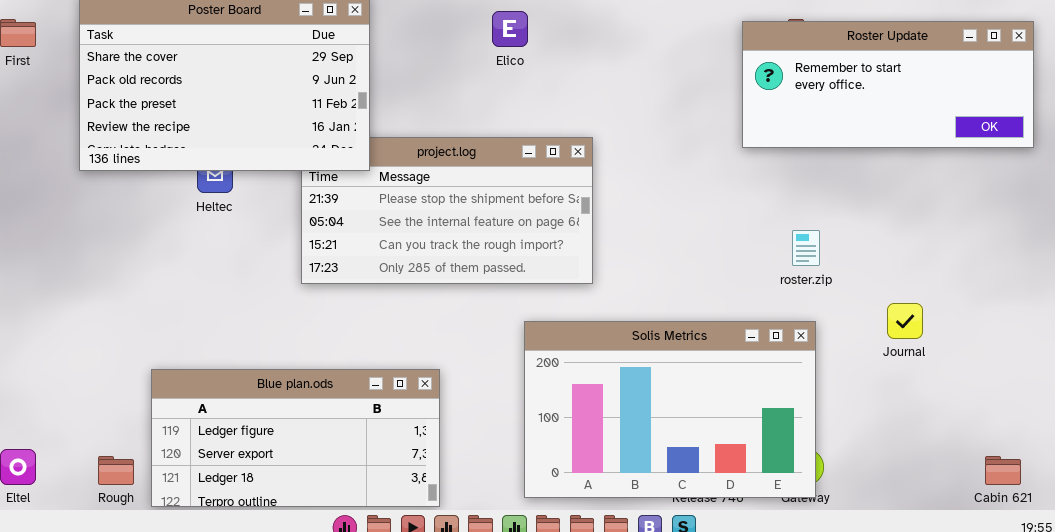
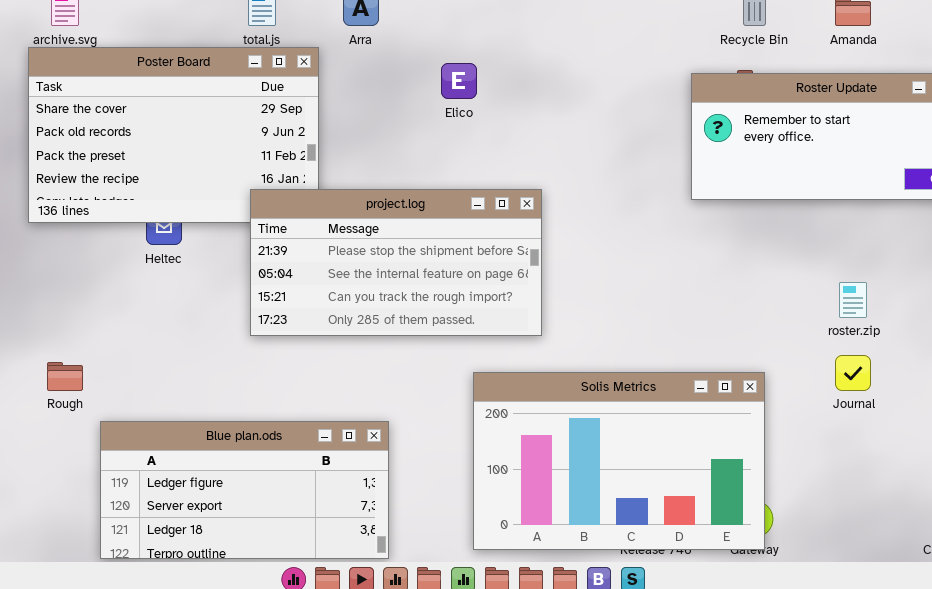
project.log: [301,137,593,284] -> [250,189,542,336], raised
roster.zip: [792,230,820,266] -> [839,282,867,318], moved
Rough: [98,456,134,485] -> [47,362,83,391], moved

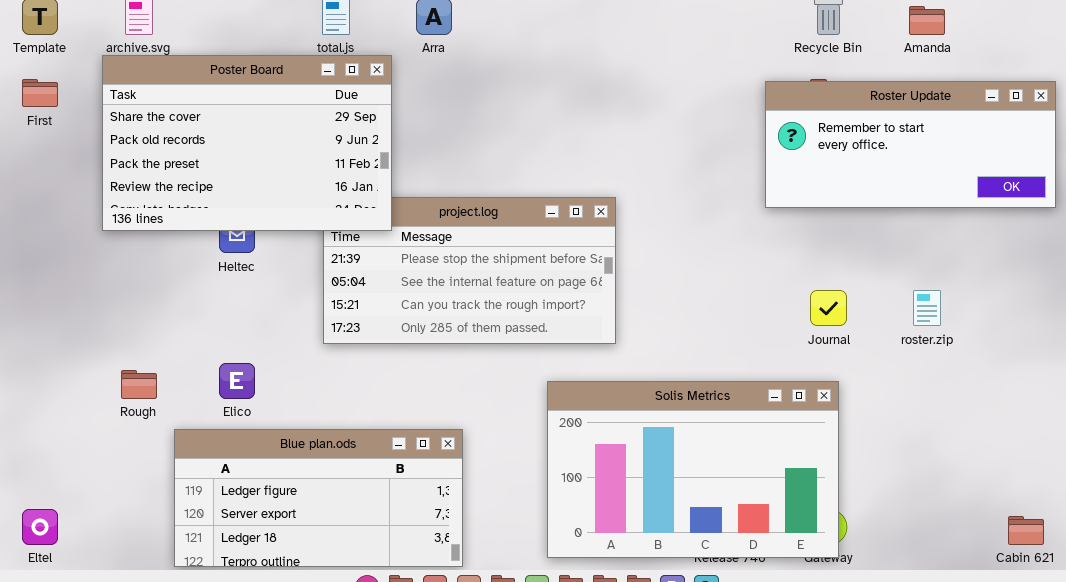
Poster Board: [28,47,319,223] -> [102,55,392,231], raised
Elico: [441,63,477,99] -> [219,363,255,399], moved
Journal: [835,355,871,391] -> [810,290,847,326], moved

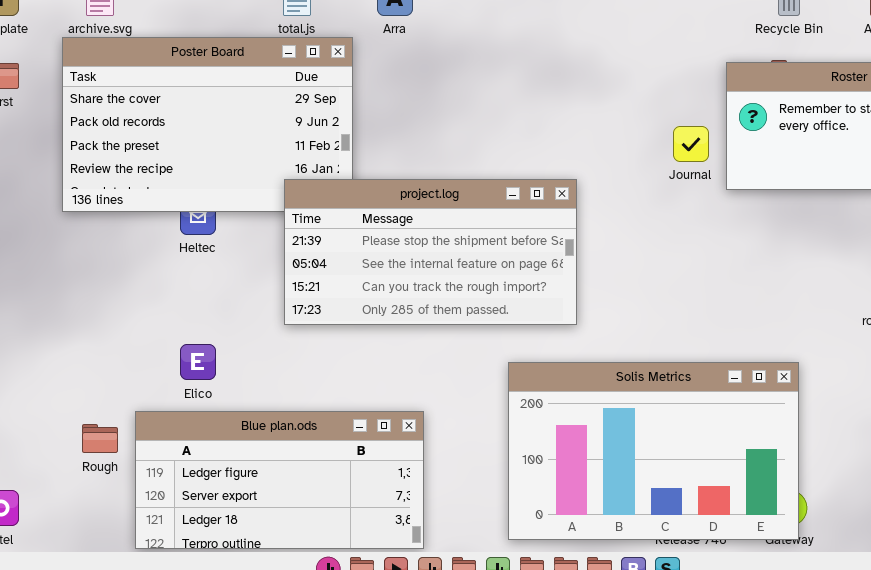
project.log: [323,197,616,344] -> [284,179,577,325], raised
Journal: [810,290,847,326] -> [673,126,709,162], moved
Rough: [121,370,157,399] -> [82,424,118,453], moved

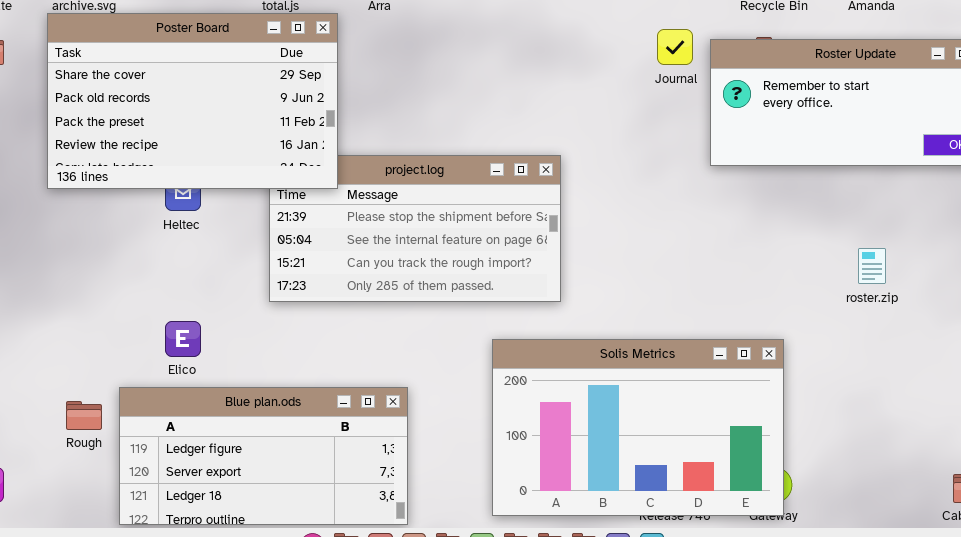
Poster Board: [62,37,353,212] -> [47,13,338,189], raised
Journal: [673,126,709,162] -> [657,29,693,65], moved

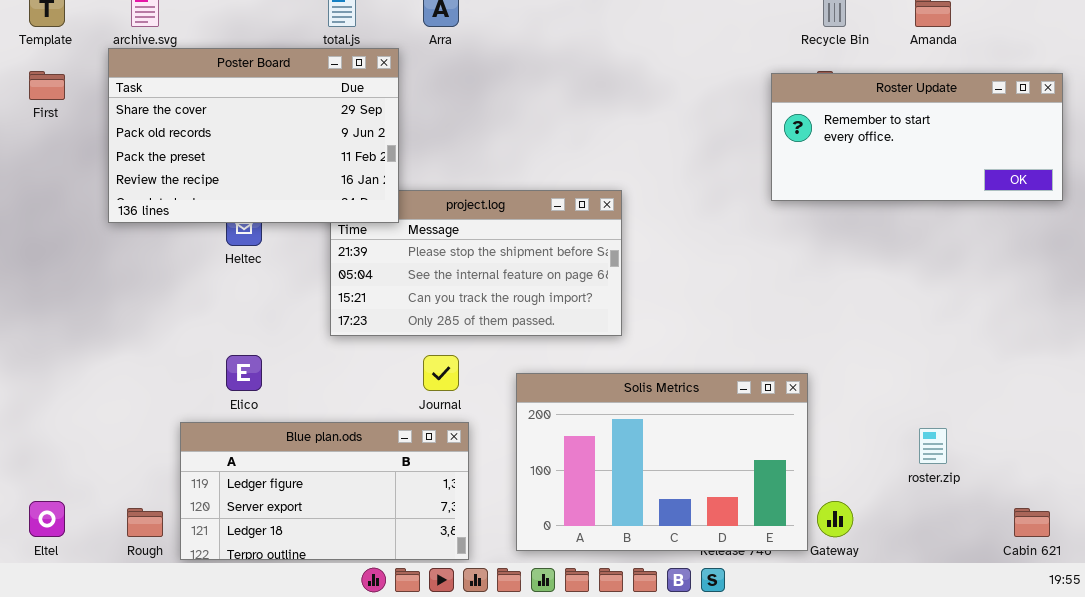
Journal: [657,29,693,65] -> [423,355,459,391], moved
roster.zip: [858,248,886,284] -> [919,428,947,464], moved
Solis Metrics: [492,339,784,516] -> [516,373,808,551], moved
Rough: [66,401,102,430] -> [127,508,163,537], moved

